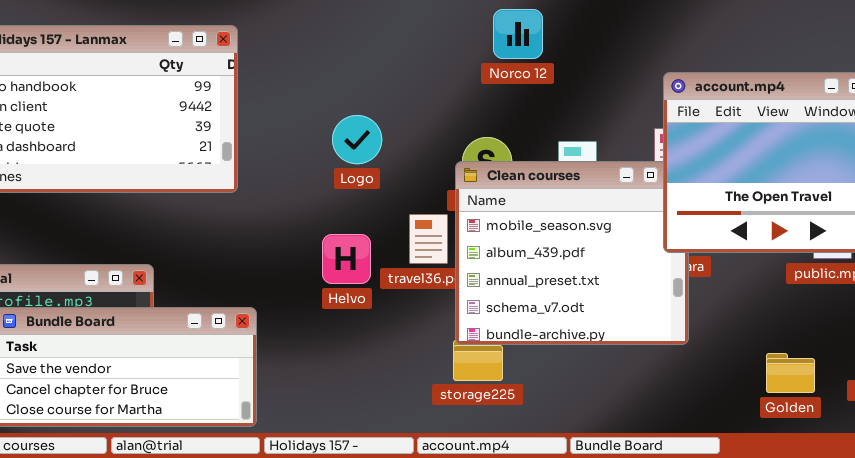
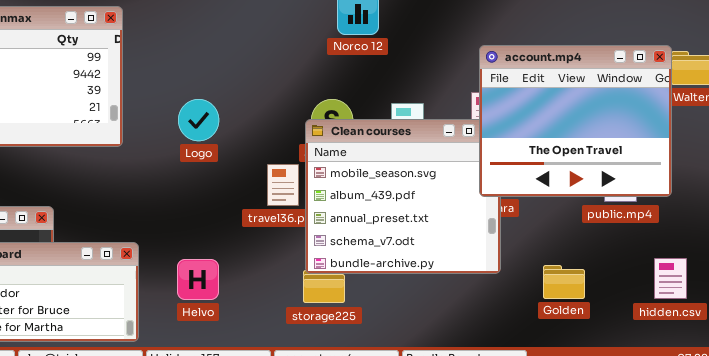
Logo: [332,115,382,164] -> [178,99,219,141], moved
Helvo: [322,234,371,284] -> [177,259,219,300], moved
Golden: [766,353,815,393] -> [543,265,585,299], moved

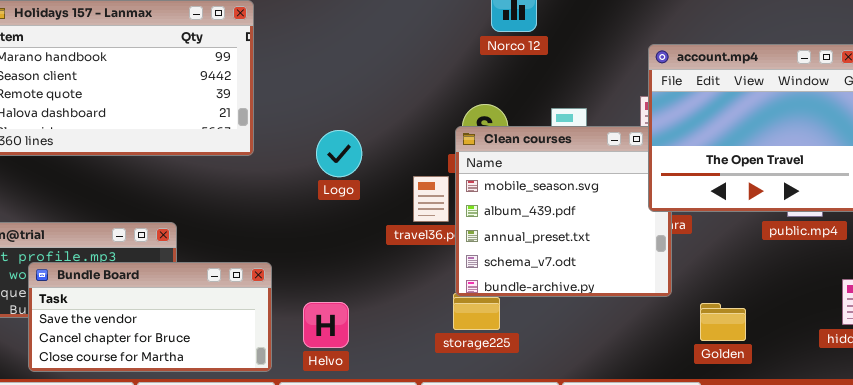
Logo: [178,99,219,141] -> [316,130,362,177], moved
Helvo: [177,259,219,300] -> [303,302,349,348], moved
Golden: [543,265,585,299] -> [700,303,746,341], moved

